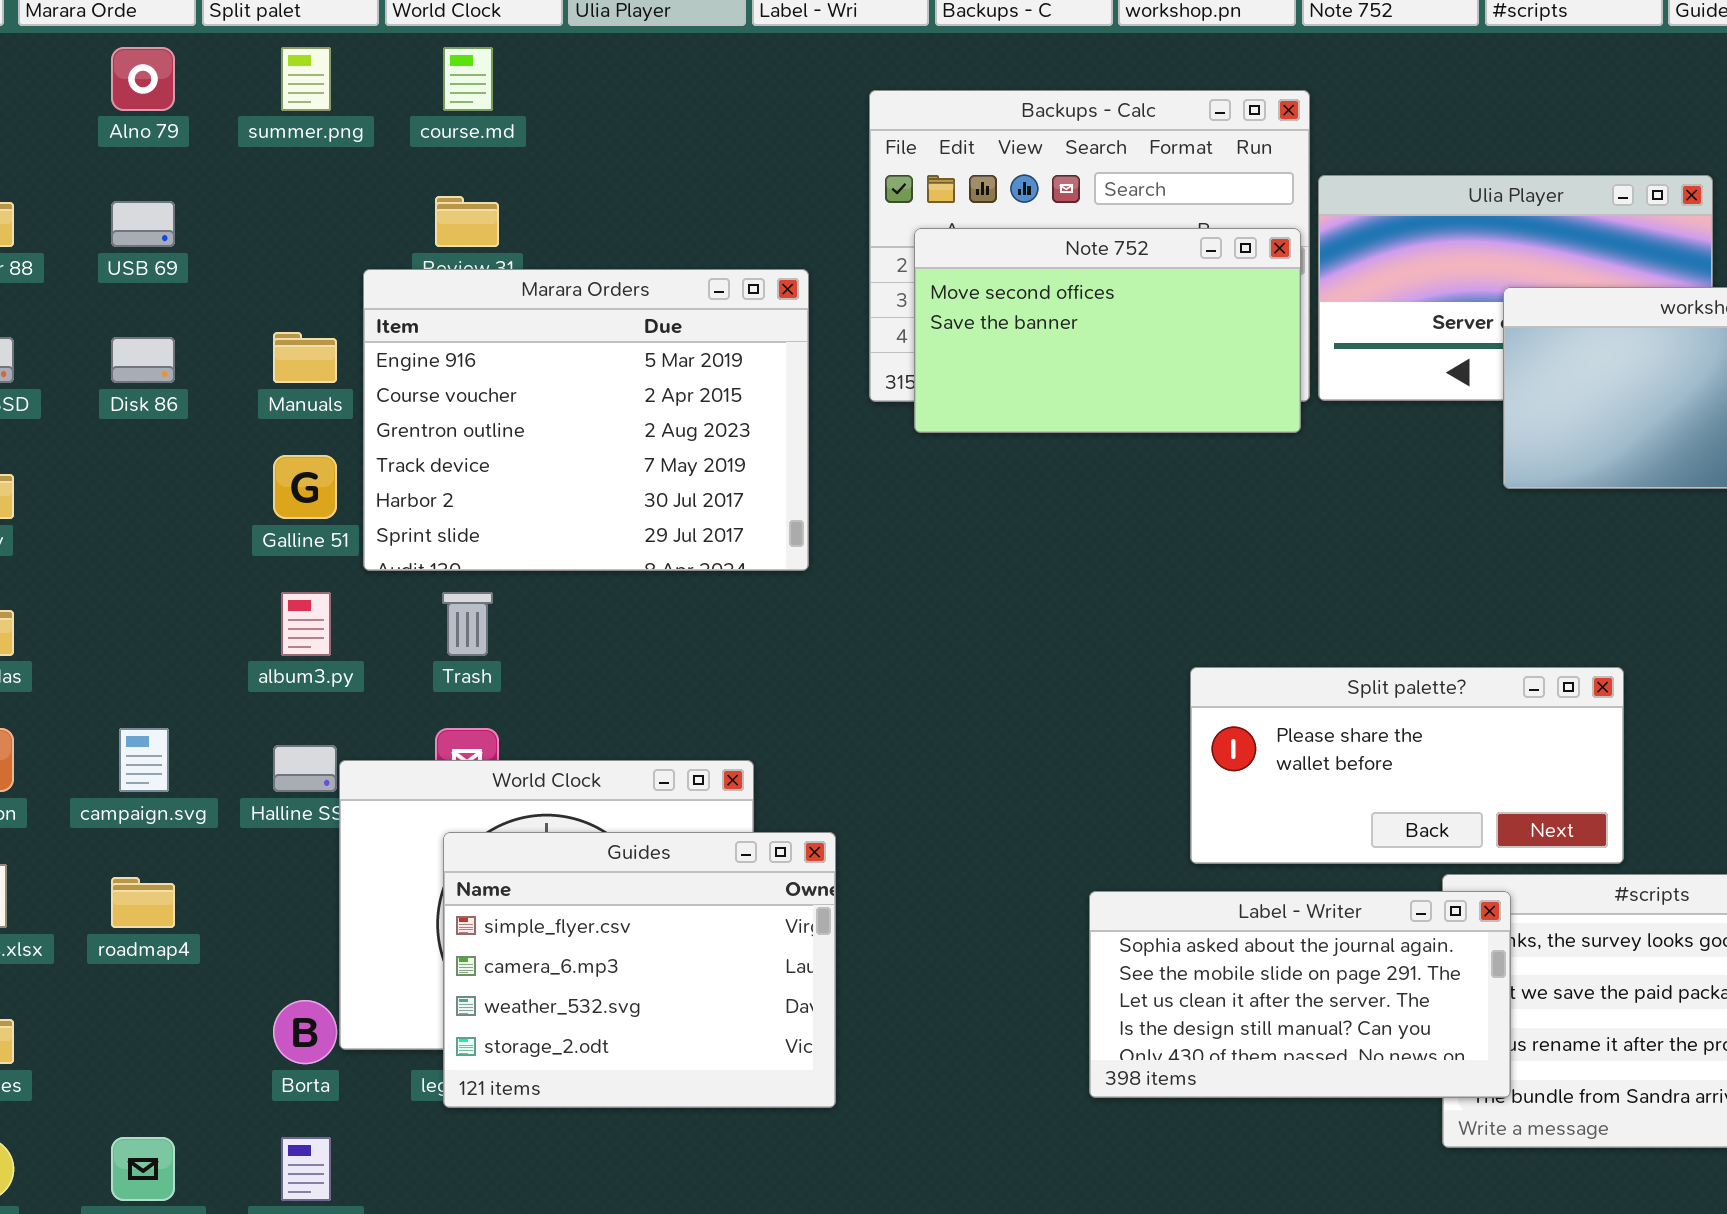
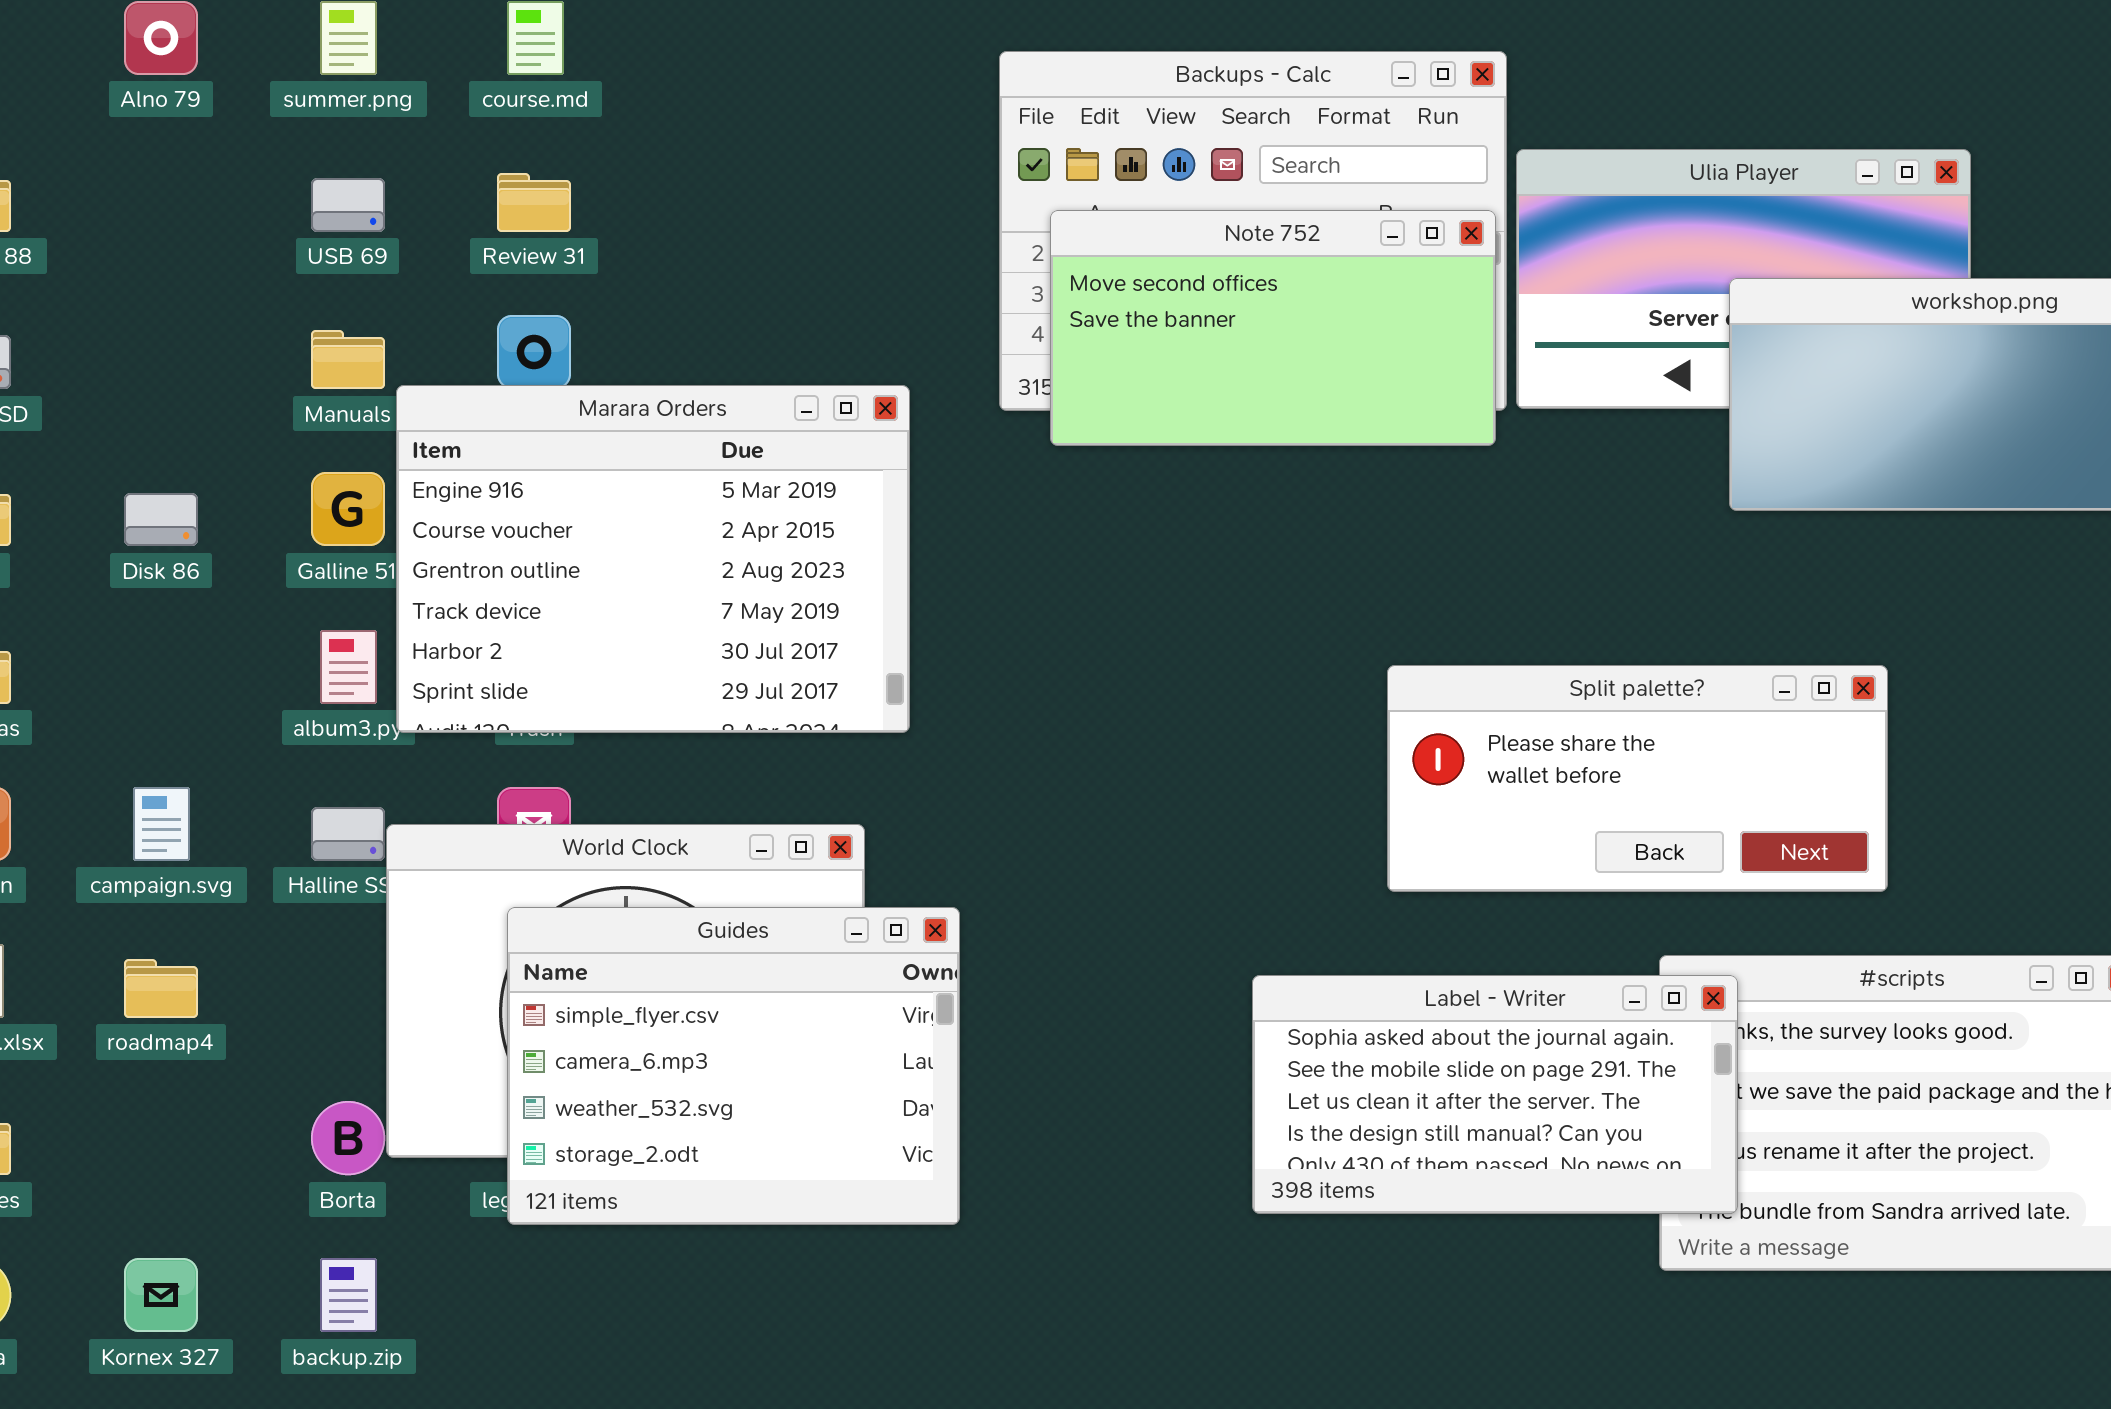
USB 69: [111,201,175,247] -> [311,178,385,232], moved
Marara Orders: [363,269,809,571] -> [396,385,910,733], moved
Disk 86: [111,337,175,383] -> [124,493,198,546], moved
Split palette?: [1190,667,1624,864] -> [1387,665,1888,892], moved

